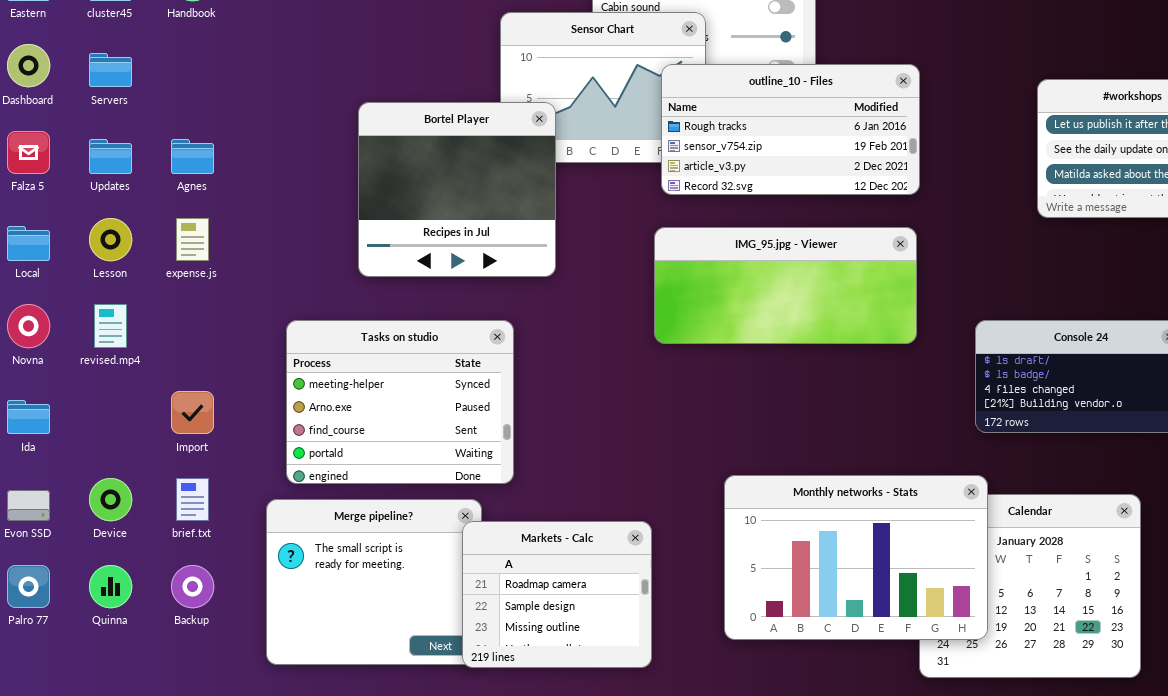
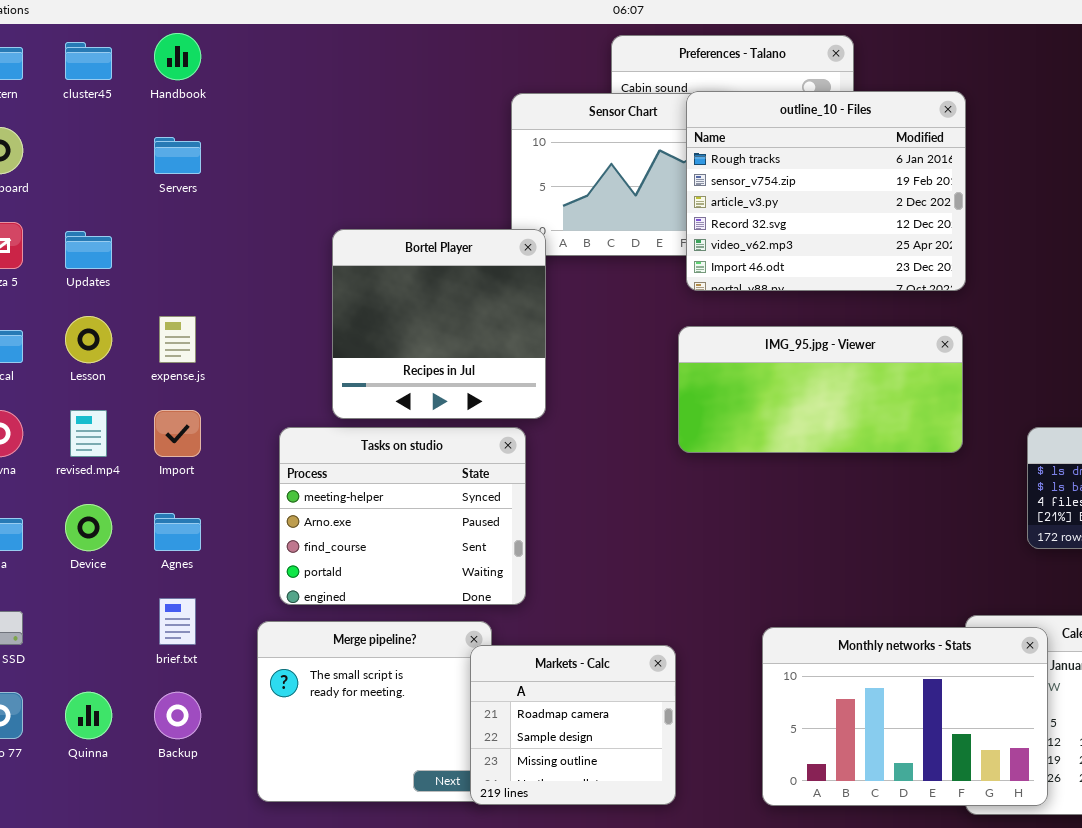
Servers: [89,53,132,87] -> [154,137,201,174], moved
outline_10 - Files: [661,64,920,195] -> [686,91,966,291], resized
Bortel Player: [358,102,556,277] -> [332,229,546,419], moved
Agnes: [171,139,214,174] -> [154,513,201,551], moved
Import: [171,391,214,434] -> [154,410,201,457], moved
Monthly networks - Stats: [724,475,988,640] -> [762,627,1048,806], moved
Device: [89,478,132,521] -> [65,504,112,551], moved

